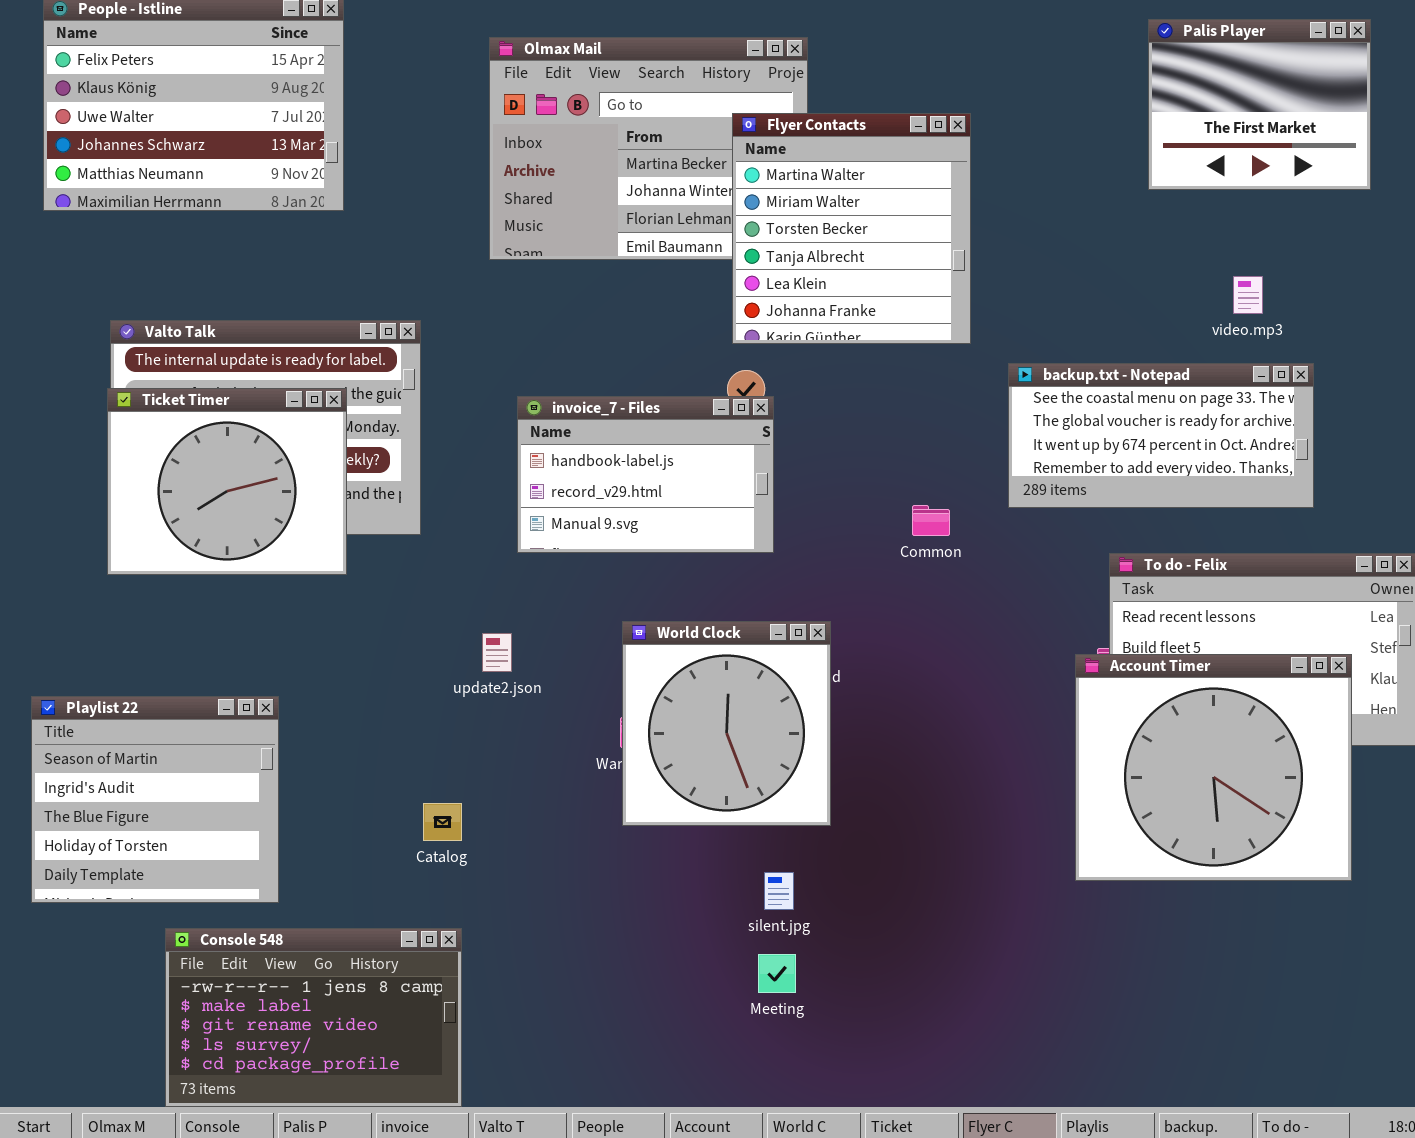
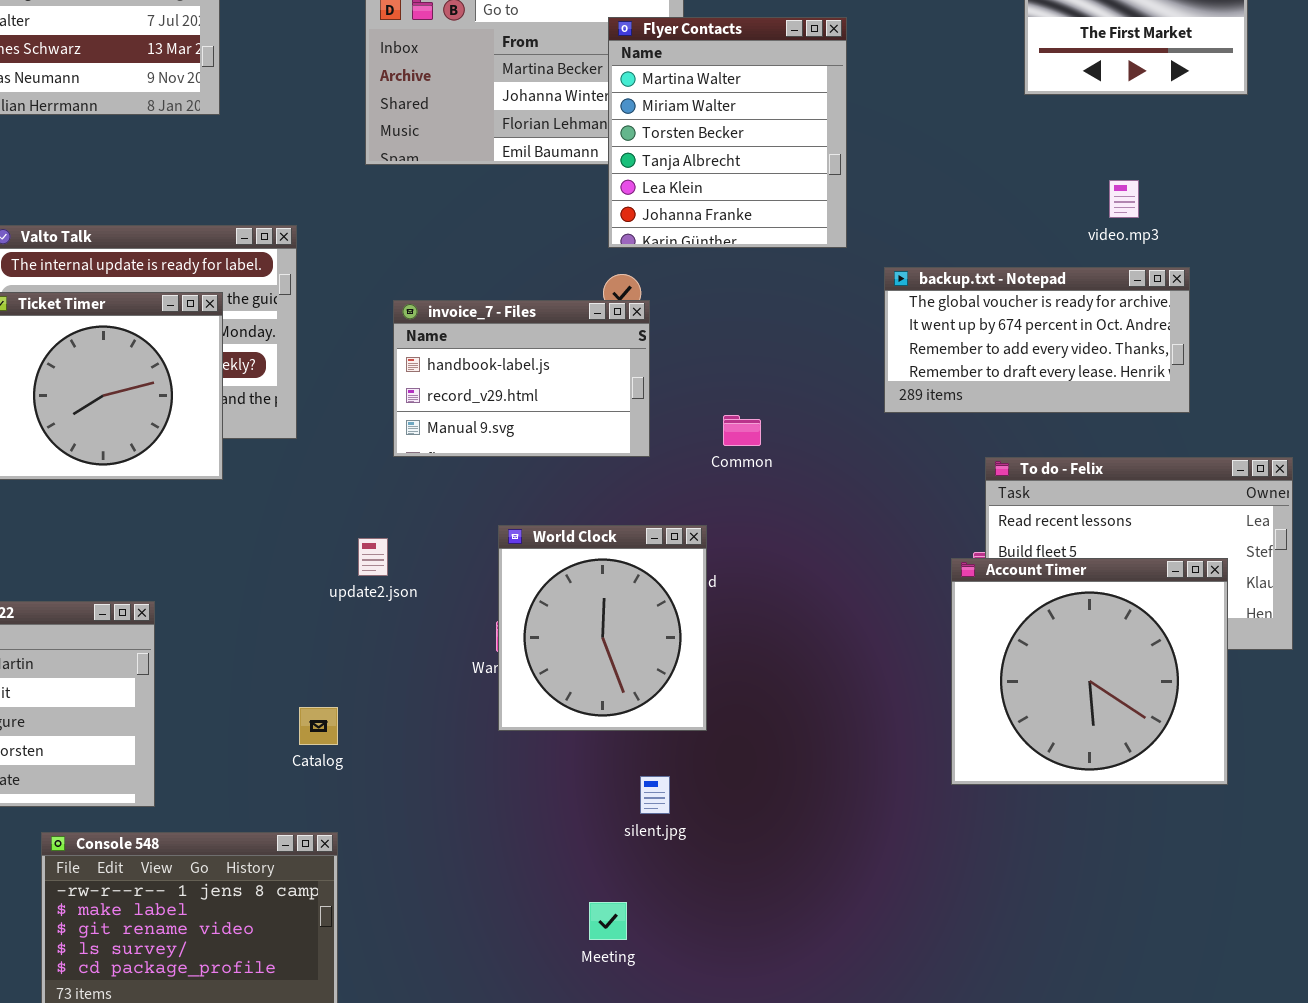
backup.txt - Notepad: [1008,363,1314,508] -> [884,267,1190,413], scrolled down 1 row
Common: [912,505,950,536] -> [723,415,761,446], moved
Meeting: [758,954,796,993] -> [589,902,627,940], moved

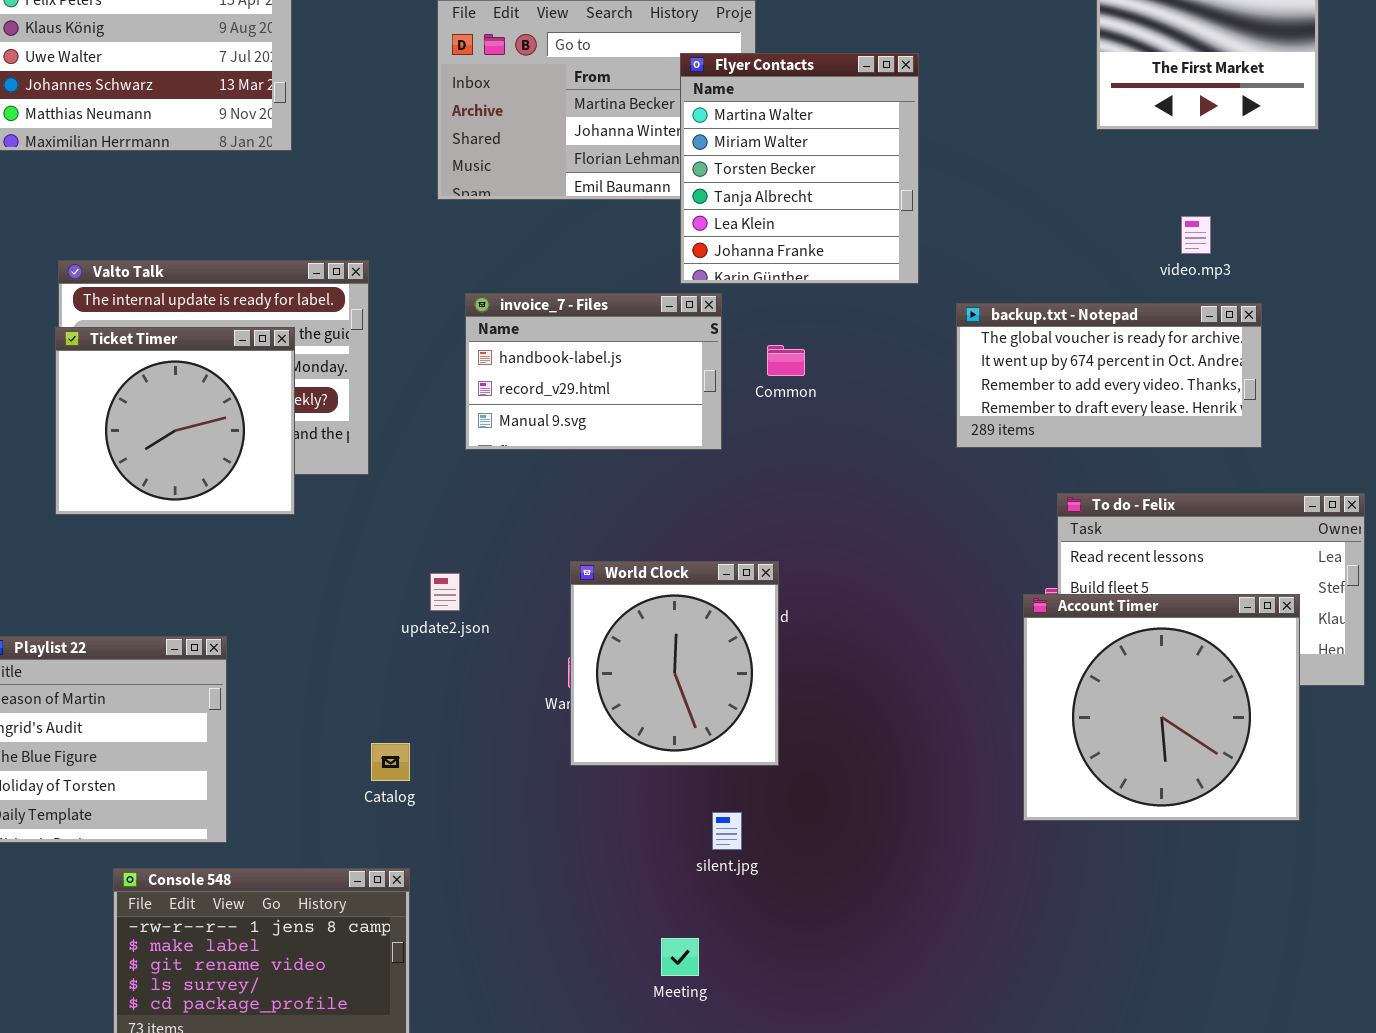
invoice_7 - Files: [393,300,650,457] -> [465,293,722,450], moved
Common: [723,415,761,446] -> [767,345,805,376], moved

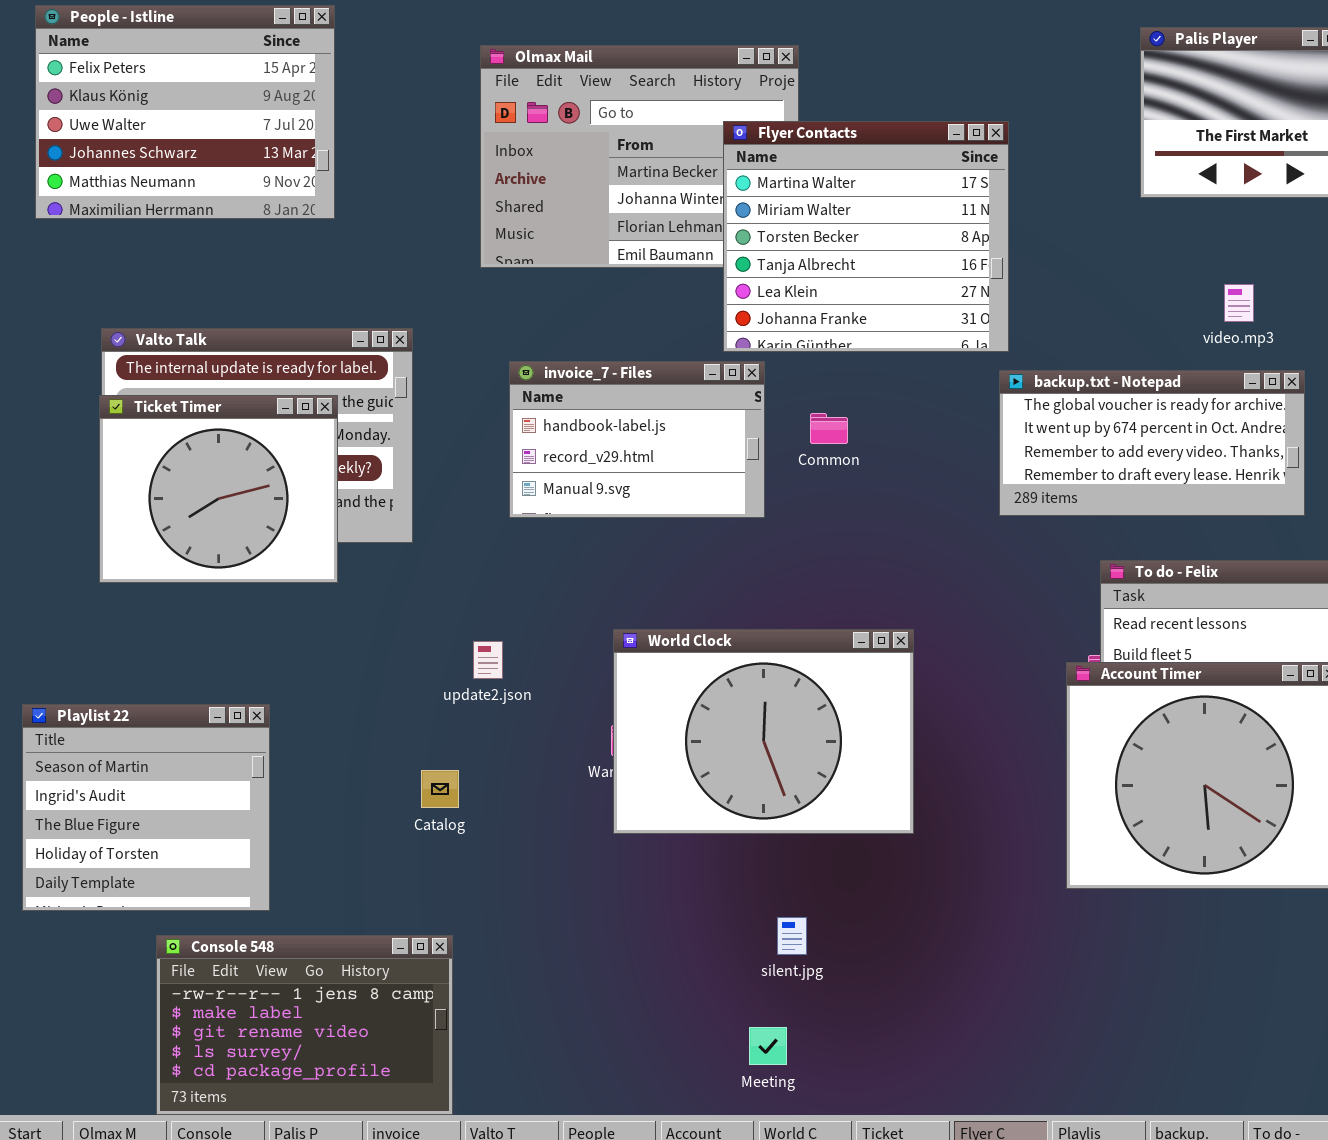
Flyer Contacts: [680,53,919,284] -> [723,121,1009,352], resized
World Clock: [570,561,779,766] -> [613,629,914,834], resized
Catalog: [371,743,410,781] -> [421,770,459,808], moved
silent.jpg: [712,812,742,850] -> [777,917,807,955], moved
Meeting: [661,938,699,976] -> [749,1027,787,1065], moved

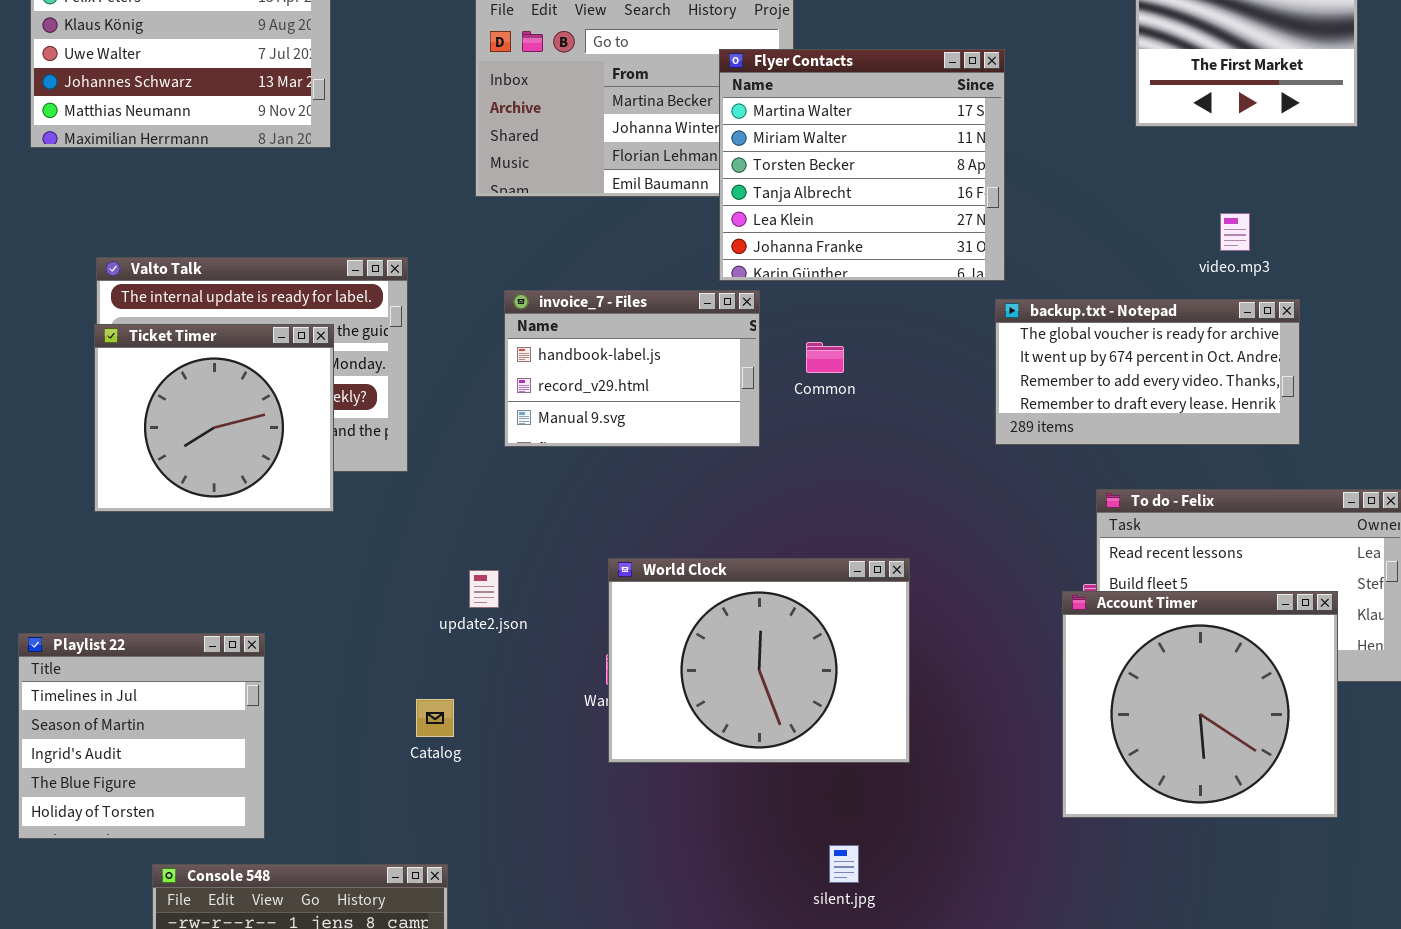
Playlist 22: [22,704,270,911] -> [18,633,265,839], scrolled up 1 row
silent.jpg: [777,917,807,955] -> [829,845,859,883], moved

